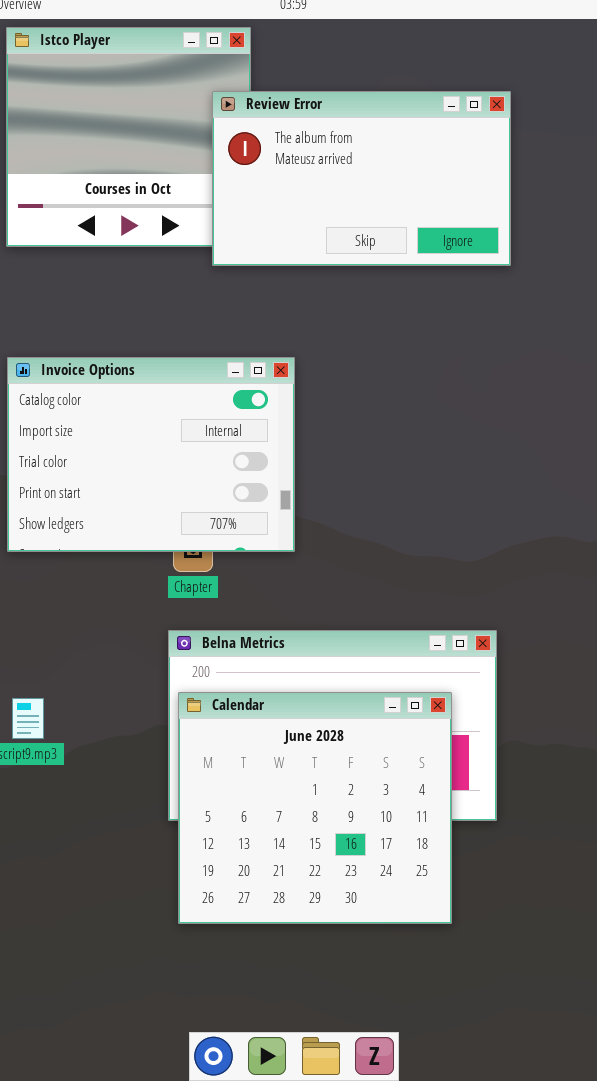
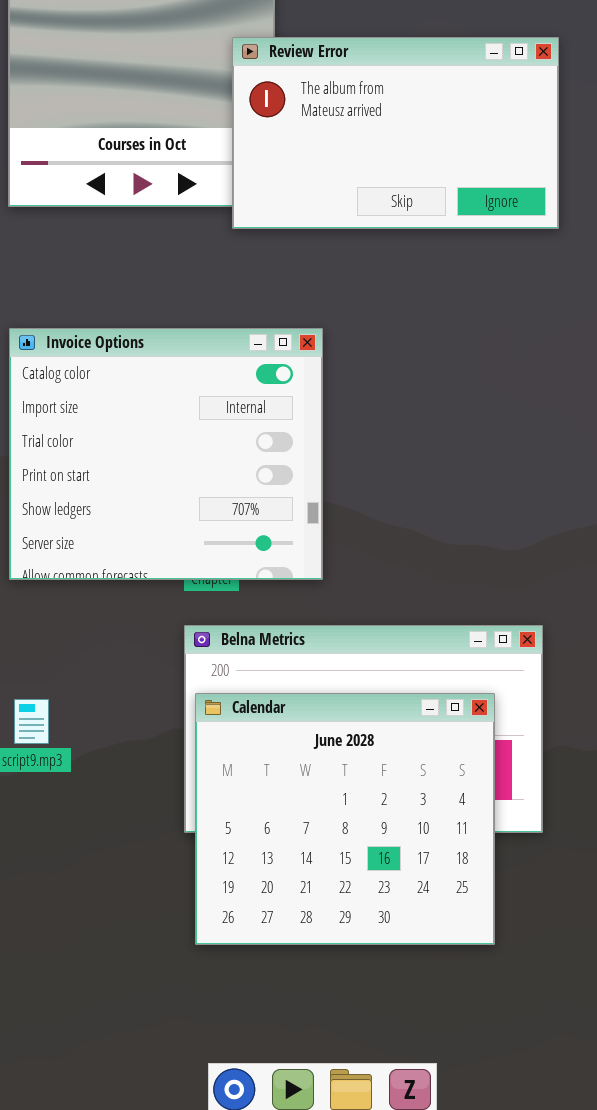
Invoice Options: [7,357,295,552] -> [9,328,323,580], resized

